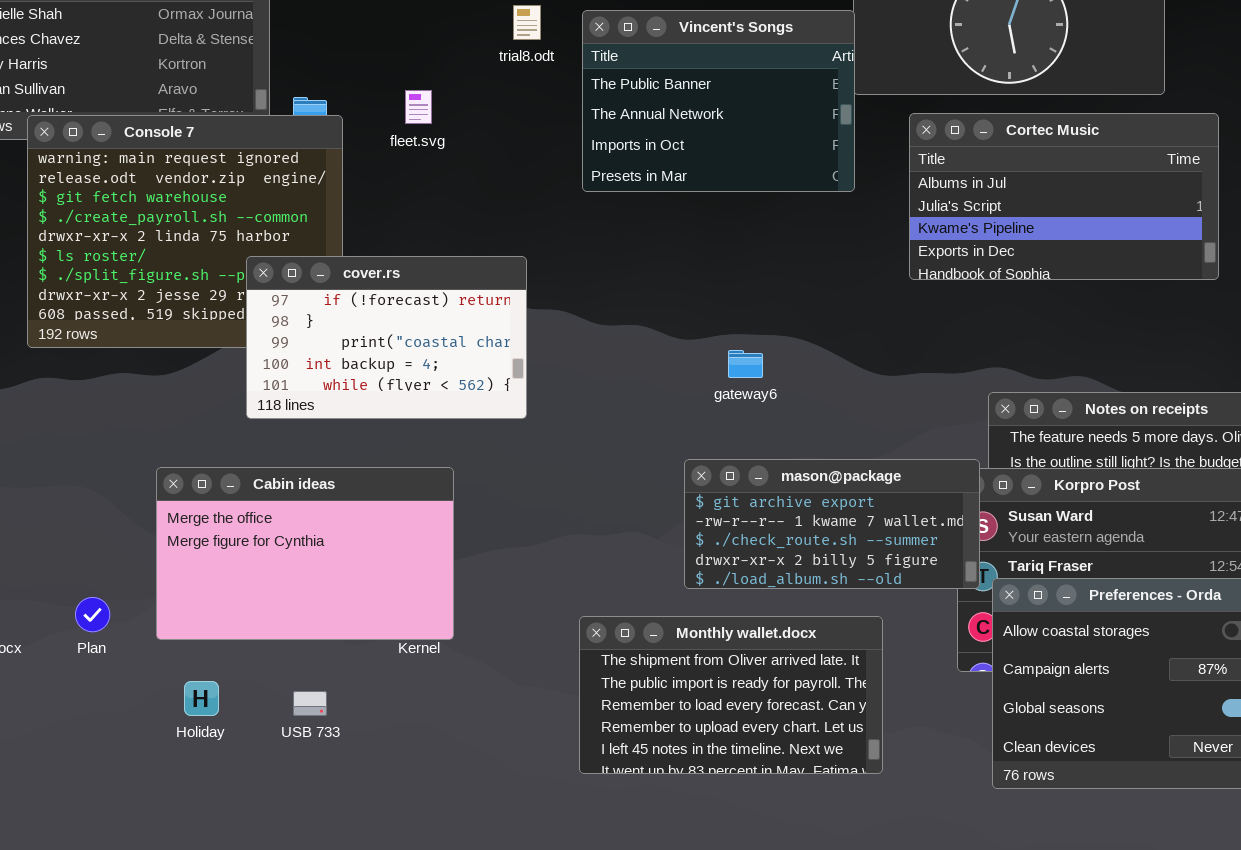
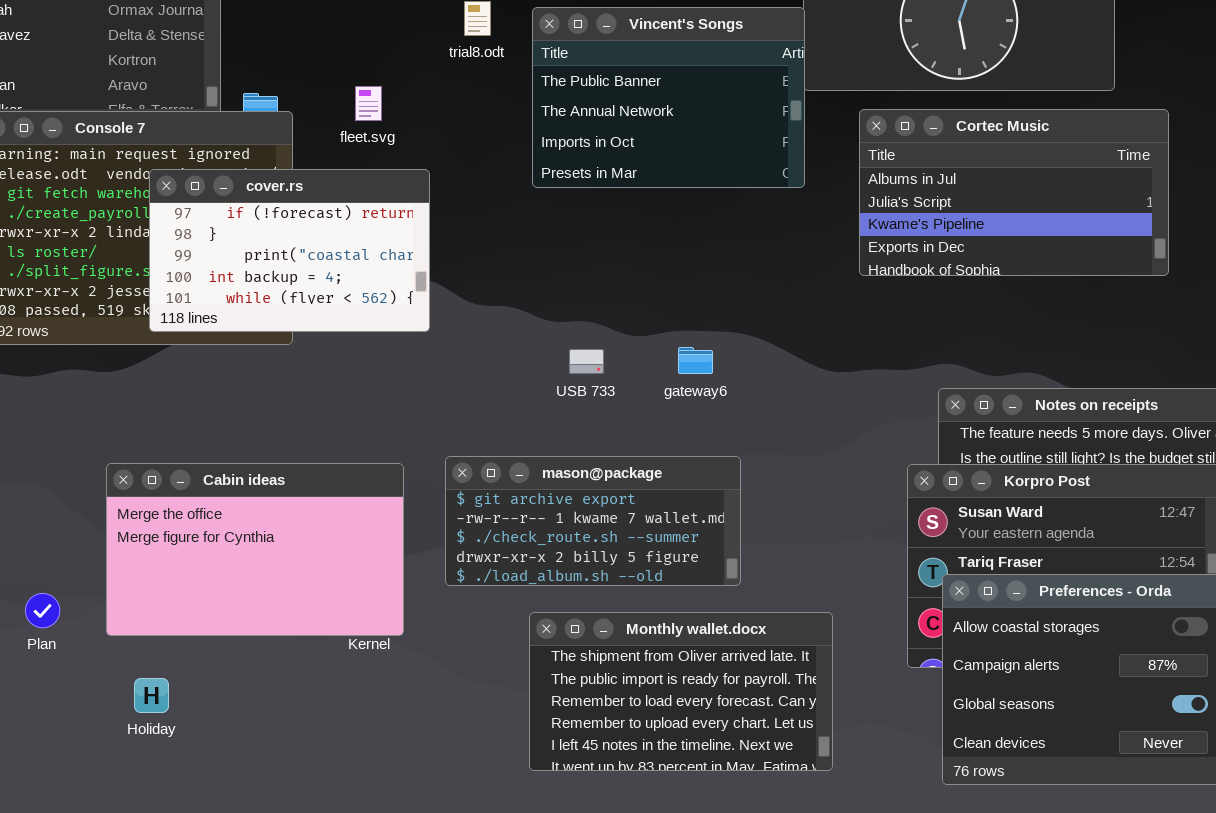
cover.rs: [246,256,527,419] -> [149,169,430,332], moved
mason@package: [684,459,980,589] -> [445,456,741,586], moved
USB 733: [293,691,327,716] -> [569,349,604,374], moved

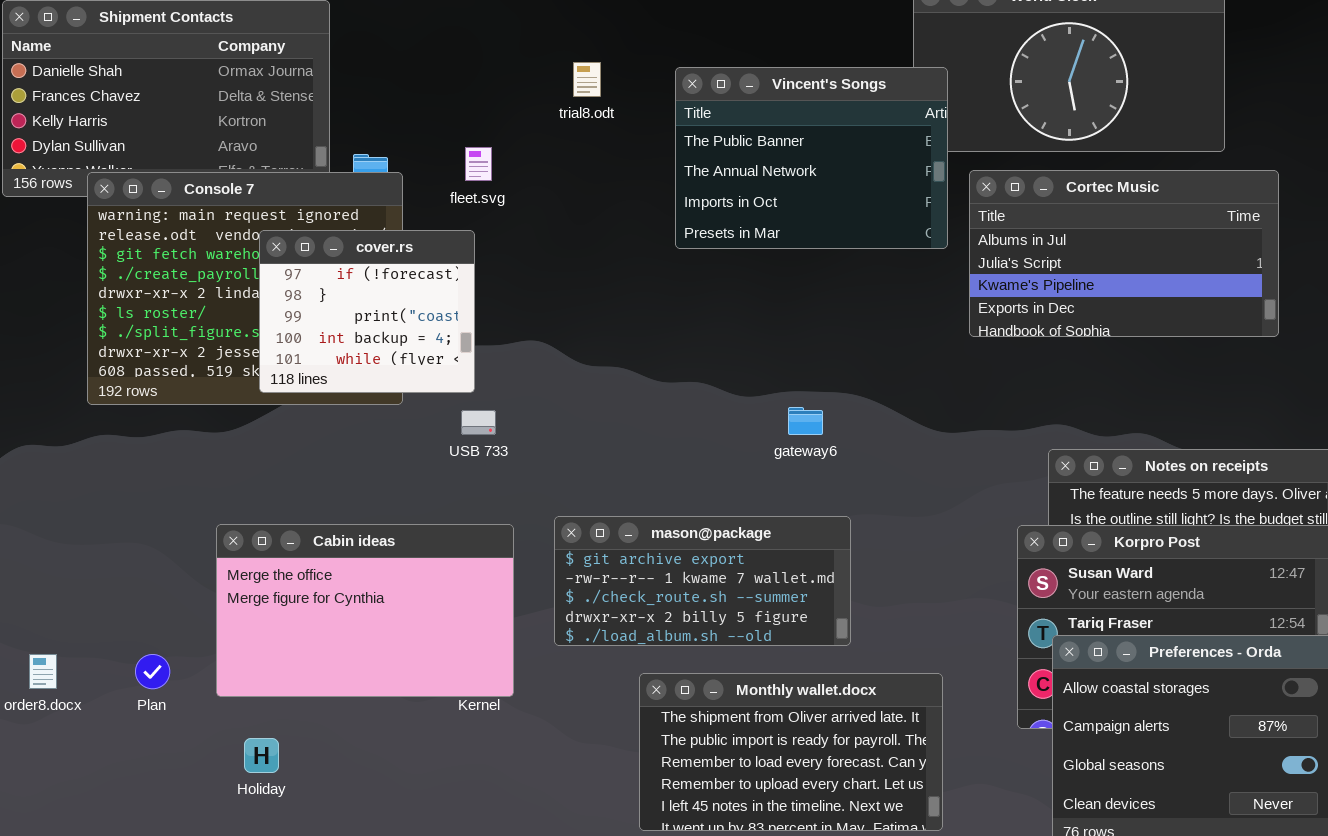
Vincent's Songs: [532,7,805,188] -> [675,67,948,249], moved
cover.rs: [149,169,430,332] -> [259,230,475,393], resized
USB 733: [569,349,604,374] -> [461,410,496,435], moved

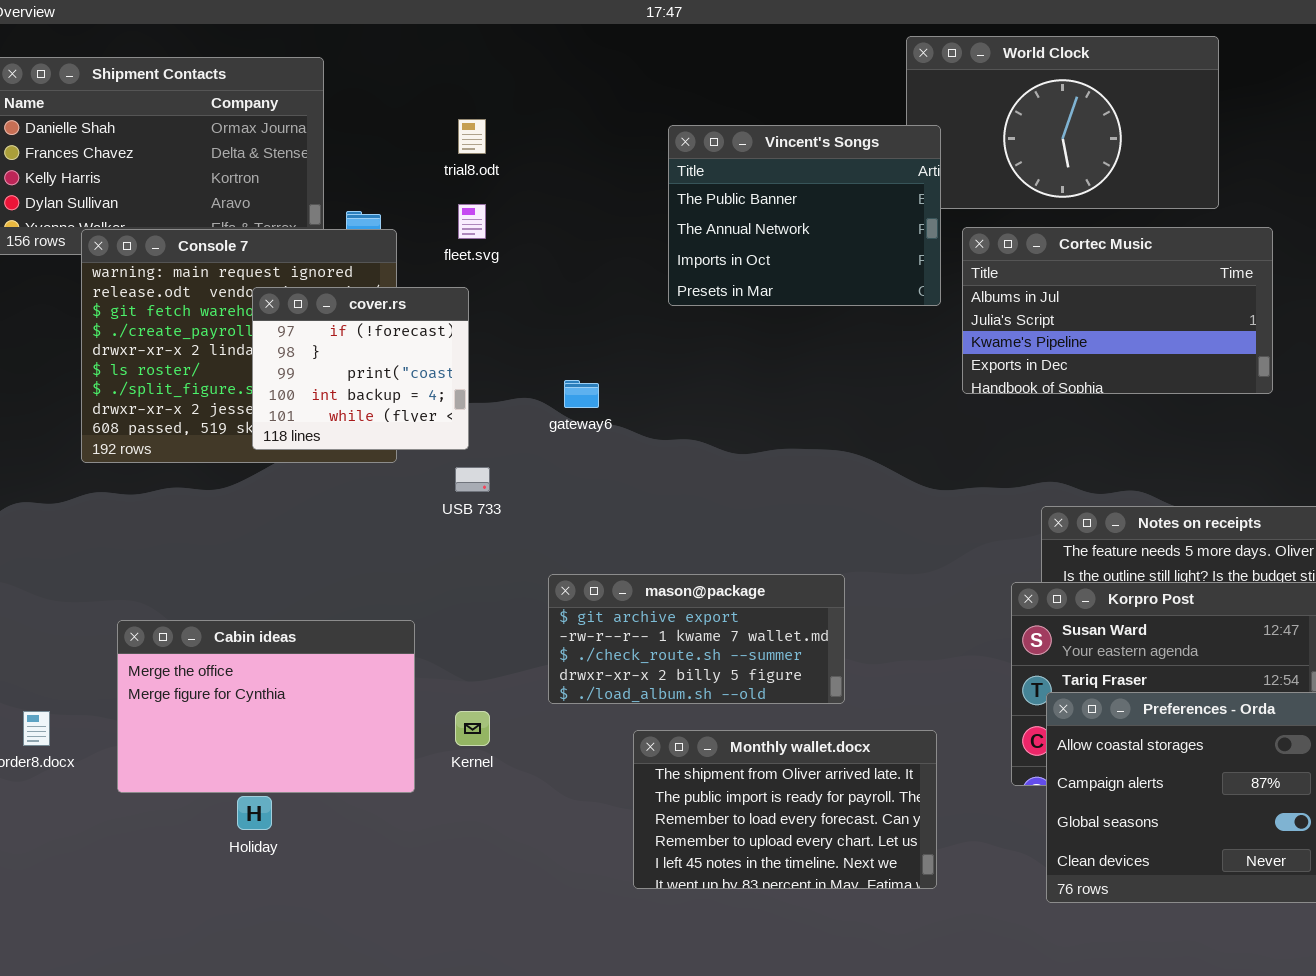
trial8.odt: [573,62,601,97] -> [458,119,486,154], moved
gateway6: [788,407,823,435] -> [564,380,599,408], moved
Cabin ideas: [216,524,514,697] -> [117,620,415,793], moved

